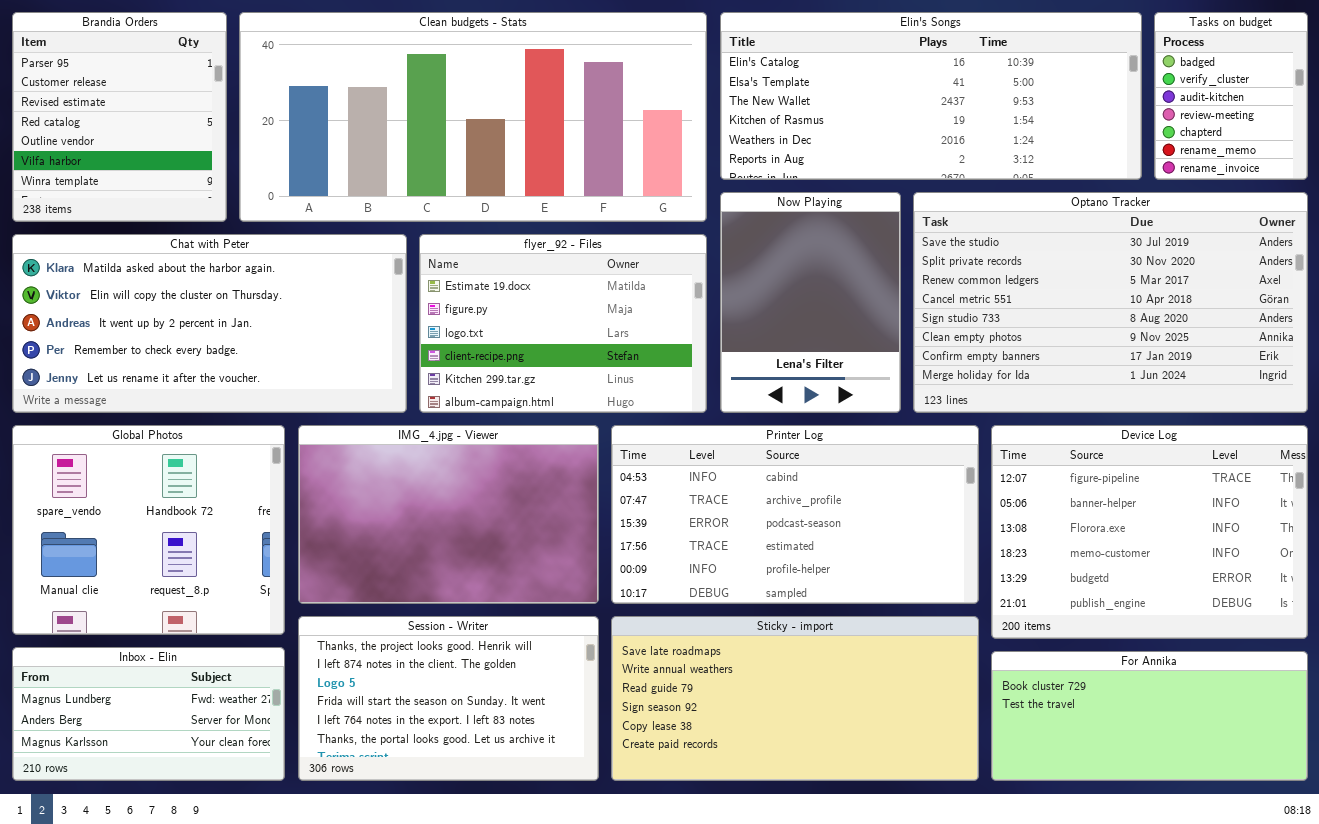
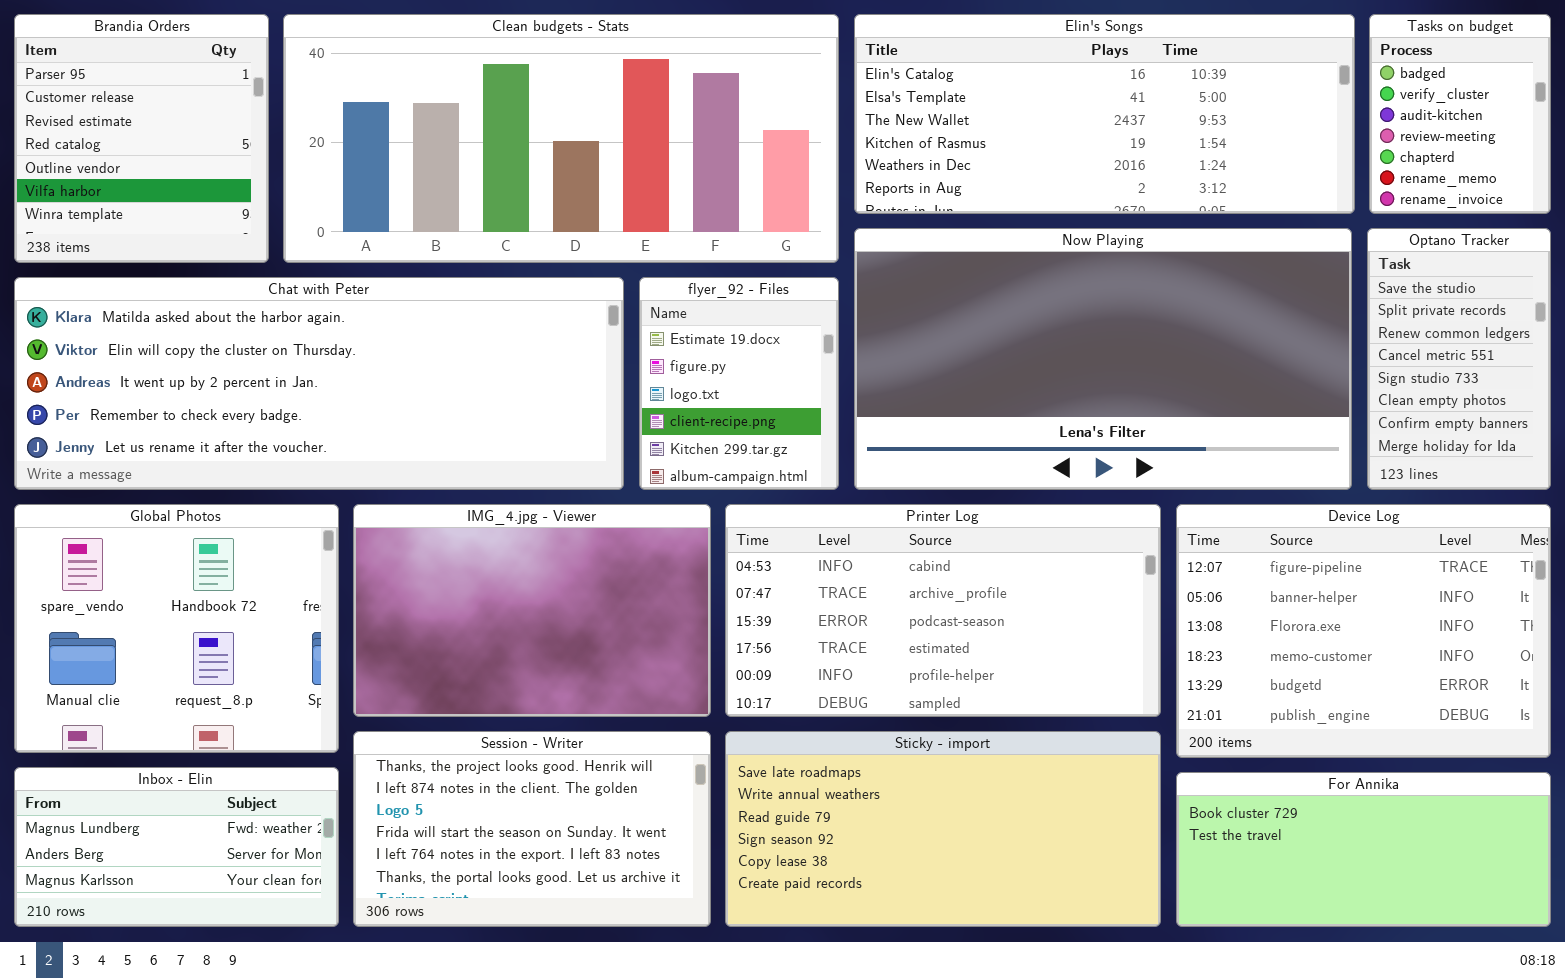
Now Playing: [720,192,901,413] -> [854,228,1352,490], resized
Optano Tracker: [913,192,1308,413] -> [1367,228,1551,490], resized
Chat with Peter: [12,234,407,413] -> [14,277,624,490], resized
flyer_92 - Files: [419,234,707,413] -> [639,277,839,490], resized

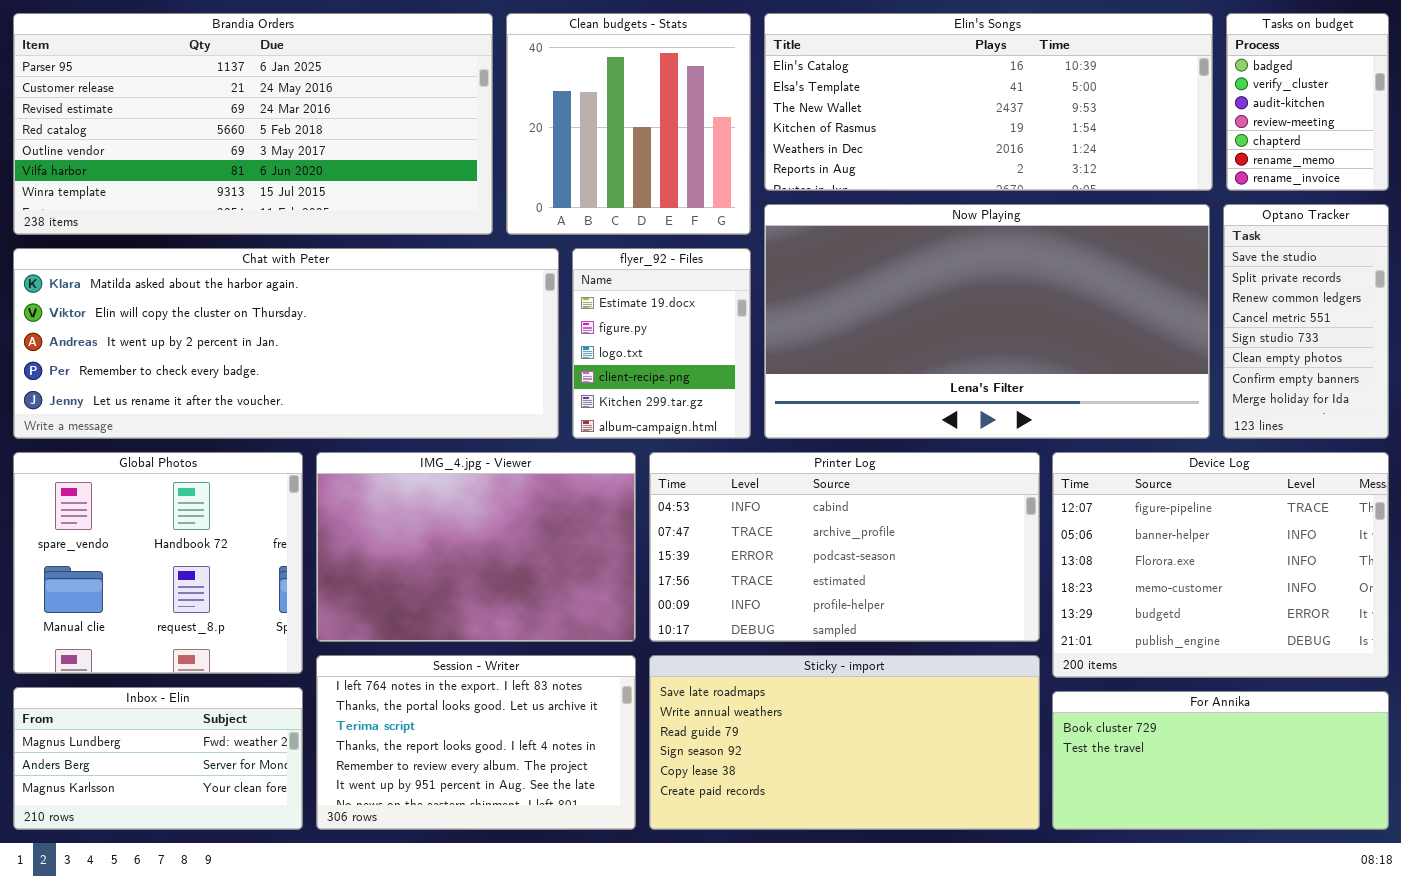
Brandia Orders: [14,14,269,263] -> [13,13,493,235], resized
Clean budgets - Stats: [283,14,839,263] -> [506,13,751,235], resized
Session - Writer: [353,731,711,927] -> [316,655,636,830], scrolled down 4 rows

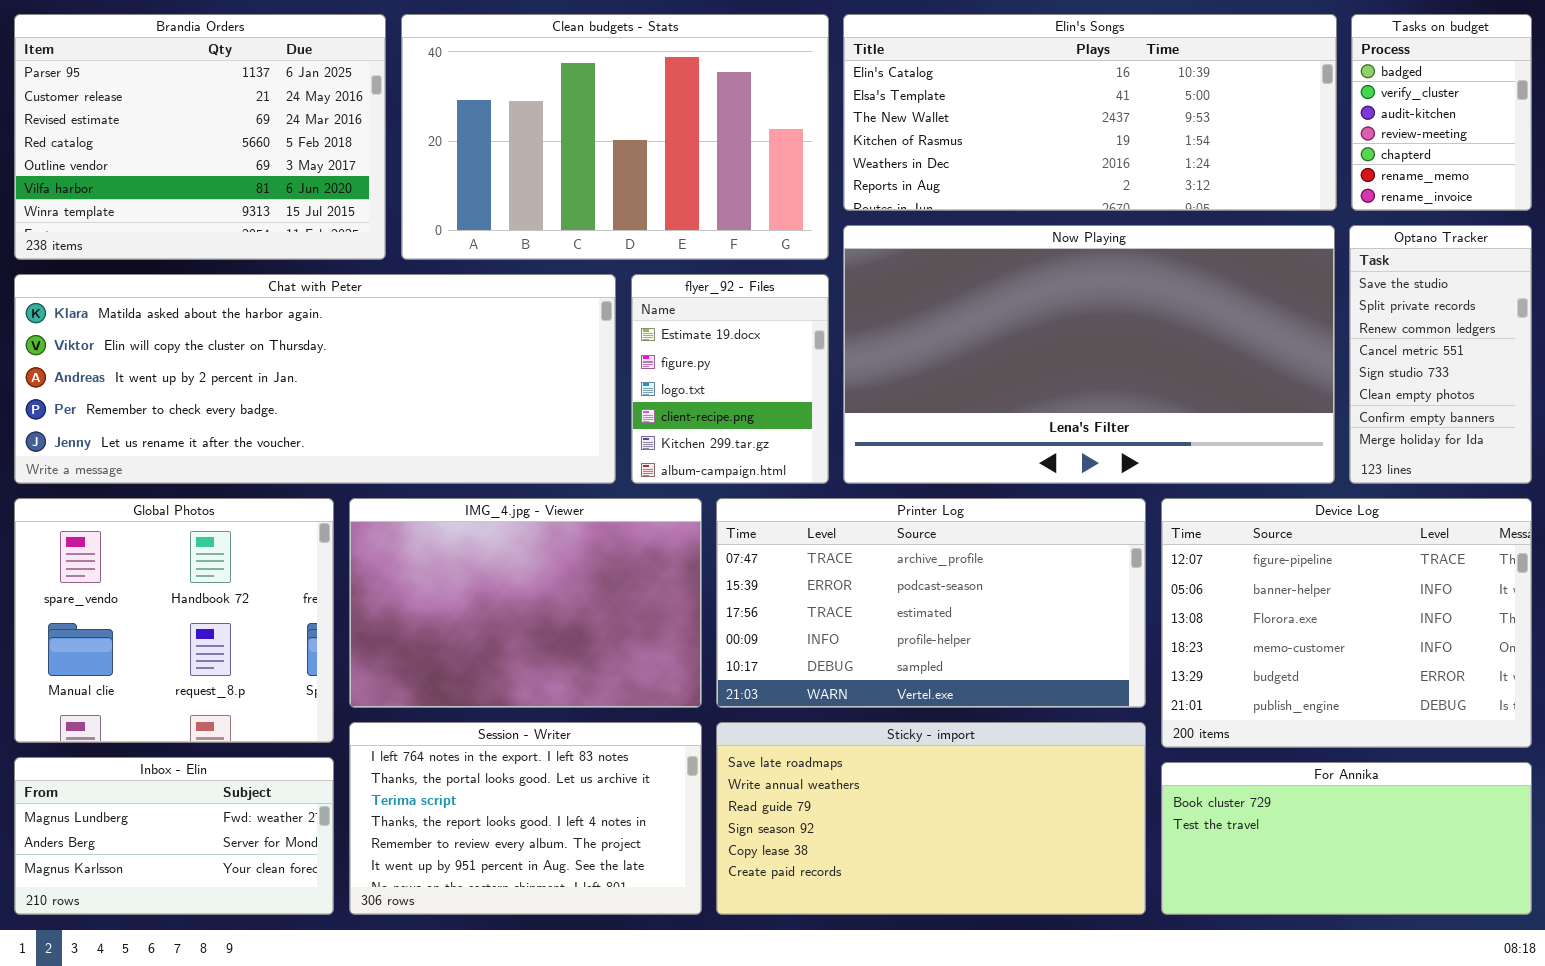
Brandia Orders: [13,13,493,235] -> [14,14,386,260], resized
Clean budgets - Stats: [506,13,751,235] -> [401,14,829,260], resized
Printer Log: [649,452,1040,642] -> [716,498,1146,708], scrolled down 1 row

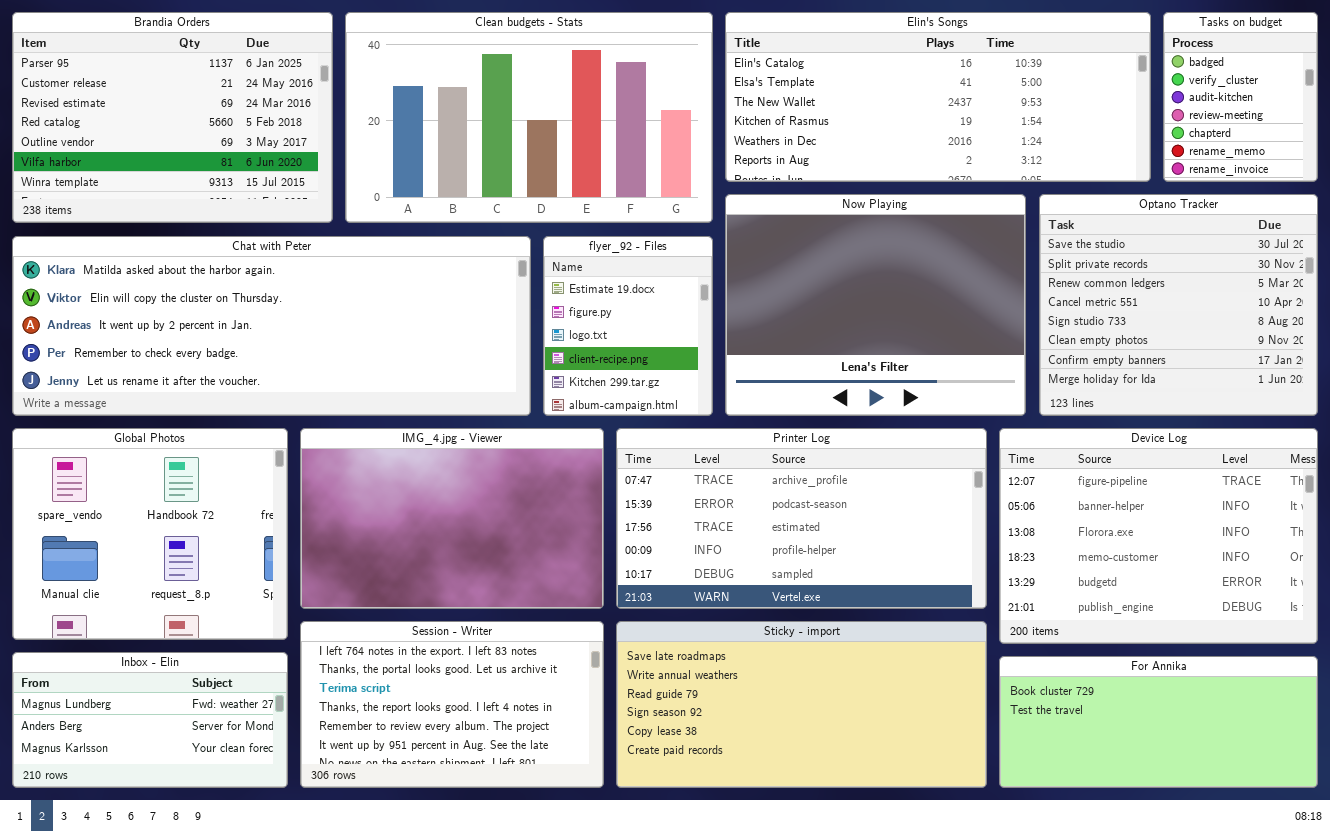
Now Playing: [843,225,1335,484] -> [725,194,1026,416], resized
Optano Tracker: [1349,225,1532,484] -> [1039,194,1318,416], resized

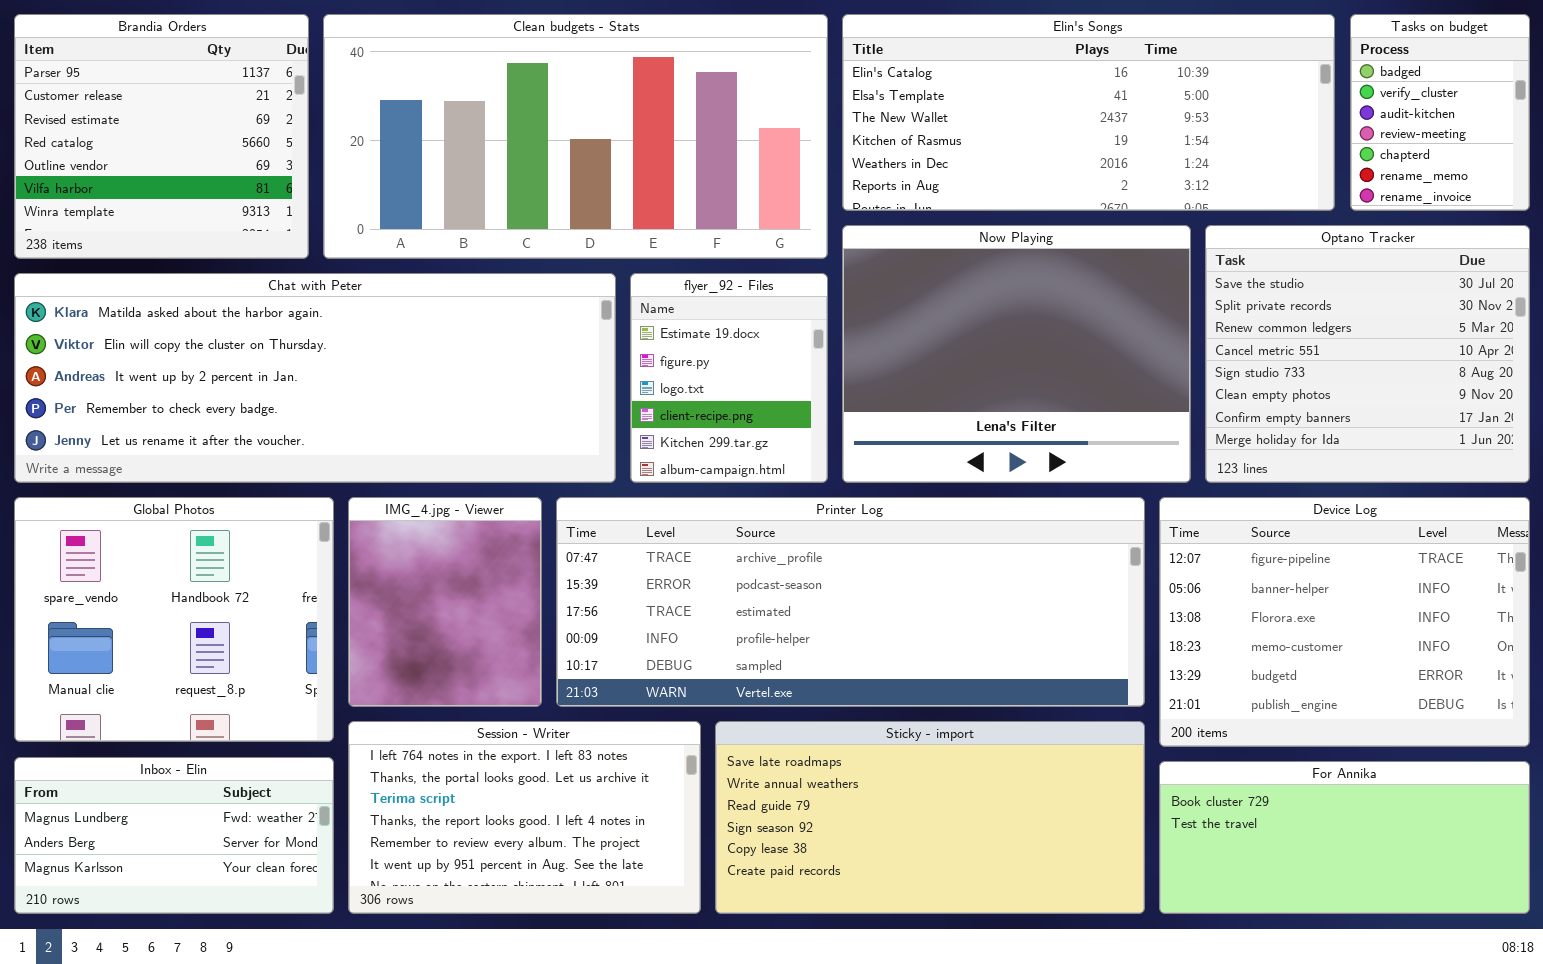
Brandia Orders: [12,12,333,223] -> [14,14,309,259], resized
Clean budgets - Stats: [345,12,713,223] -> [323,14,828,259], resized
IMG_4.jpg - Viewer: [300,428,604,609] -> [348,497,542,707], resized
Printer Log: [616,428,987,609] -> [556,497,1145,707], resized

